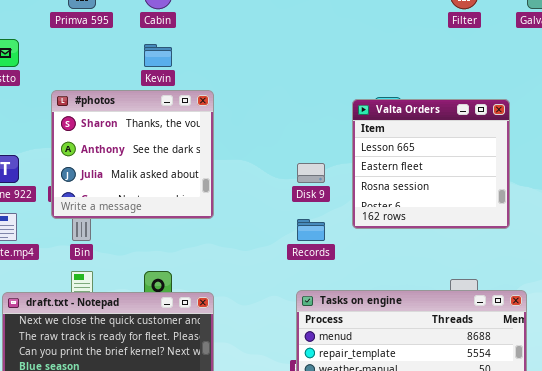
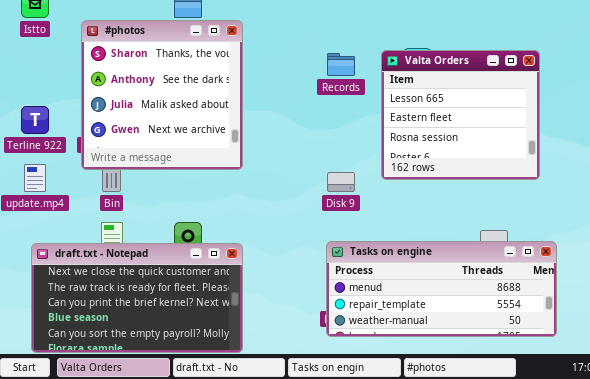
#photos: [51,90,214,219] -> [81,20,243,170], resized
Disk 9: [297,163,325,183] -> [327,172,355,192], moved
Records: [297,219,325,241] -> [327,53,355,76], moved

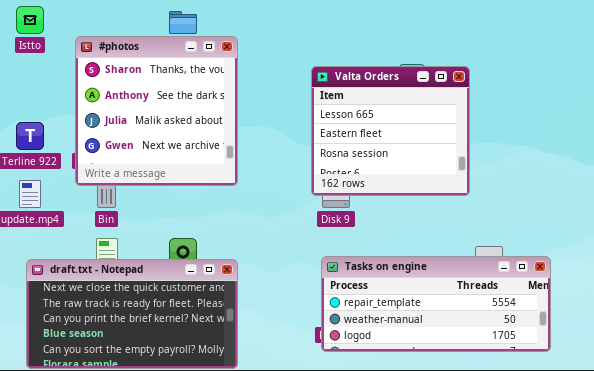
Valta Orders: [381,50,540,180] -> [311,66,470,196], moved
Tasks on engine: [326,241,557,337] -> [321,256,551,352], scrolled down 1 row

